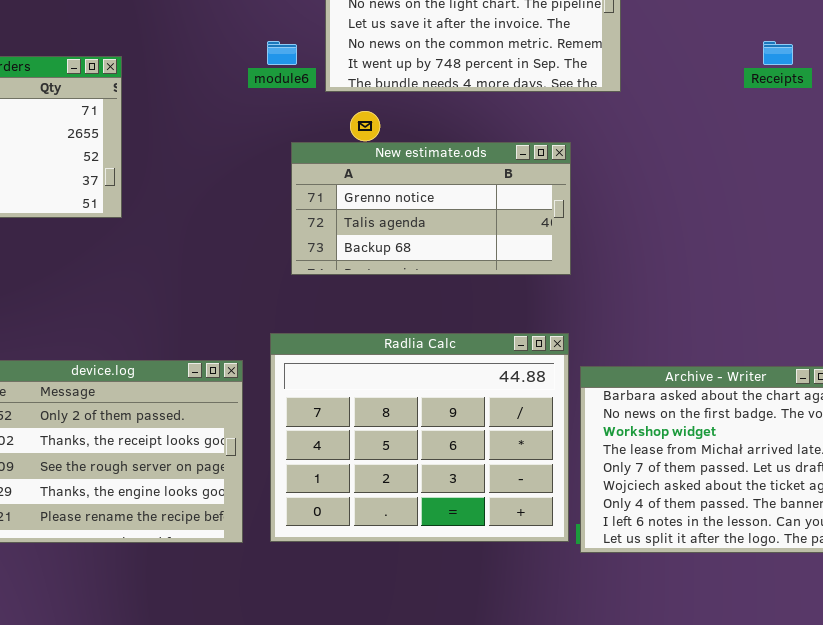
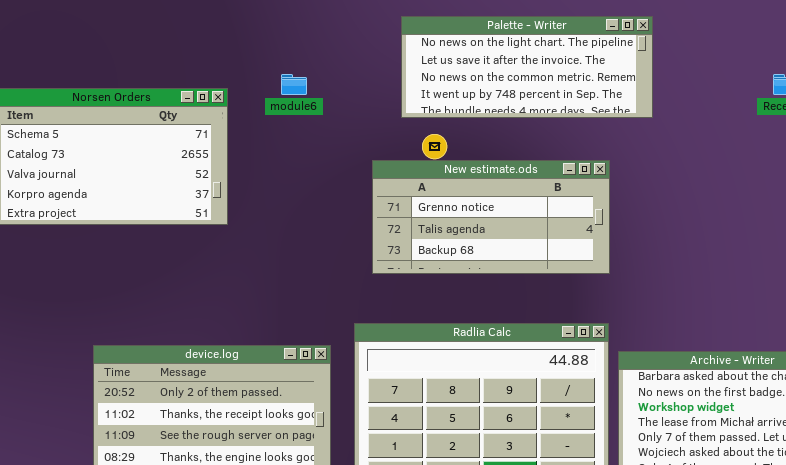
module6: [267,41,297,65] -> [281,74,307,95], moved

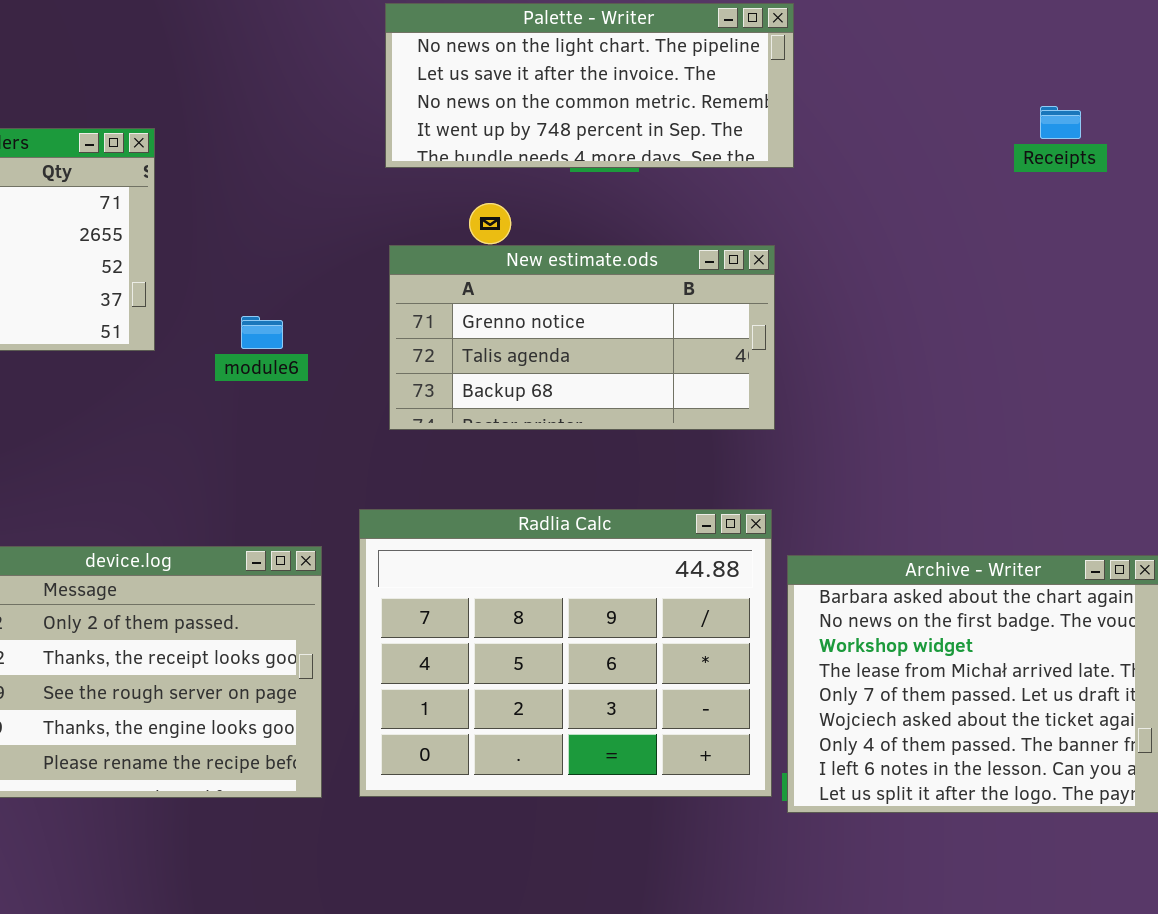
Palette - Writer: [401,16,653,118] -> [385,3,794,168], moved
module6: [281,74,307,95] -> [241,316,283,349], moved

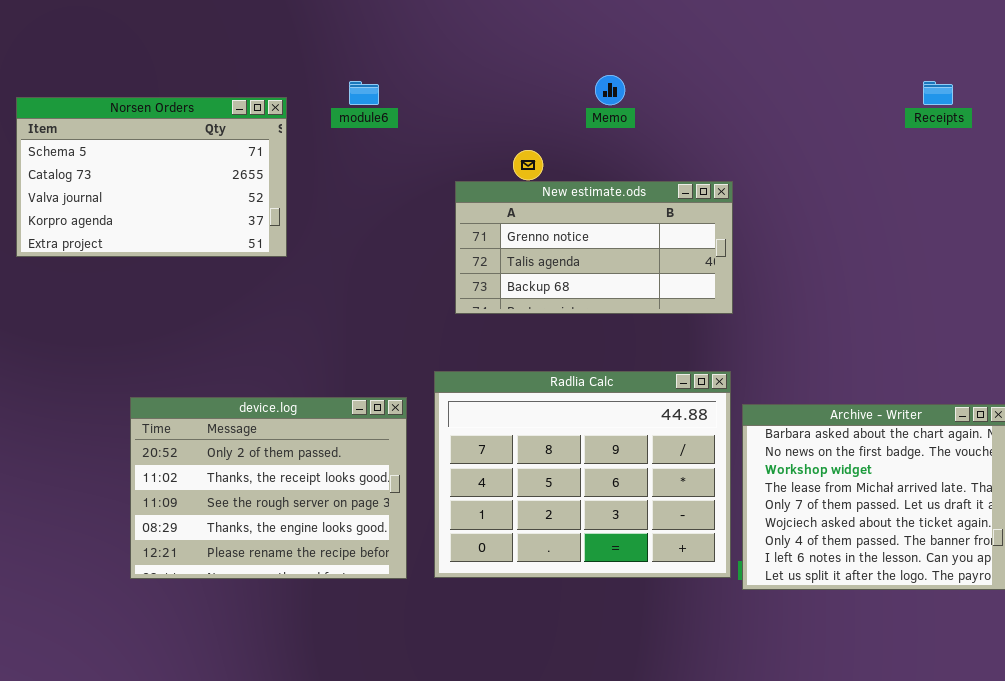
Palette - Writer: [385,3,794,168] -> none, closed
module6: [241,316,283,349] -> [349,81,379,105], moved

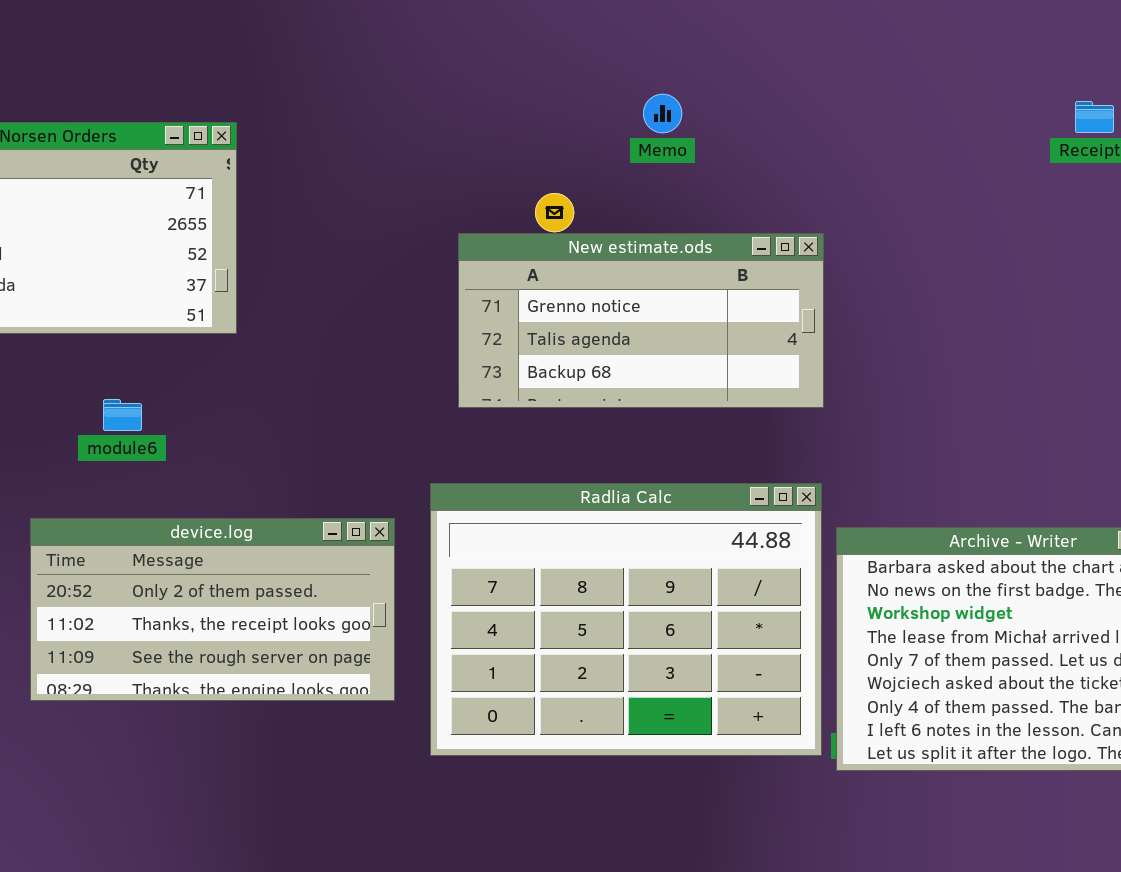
module6: [349,81,379,105] -> [103,399,142,431], moved
device.log: [130,397,407,579] -> [30,518,395,701], resized

